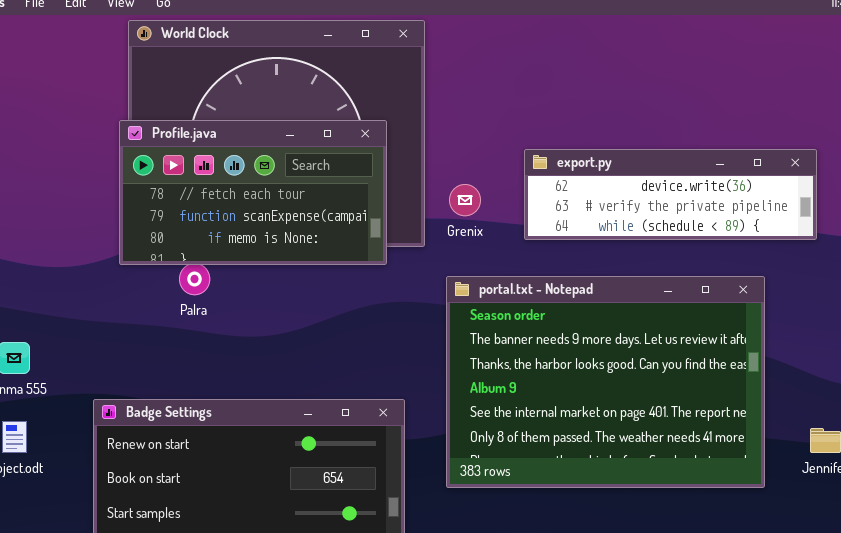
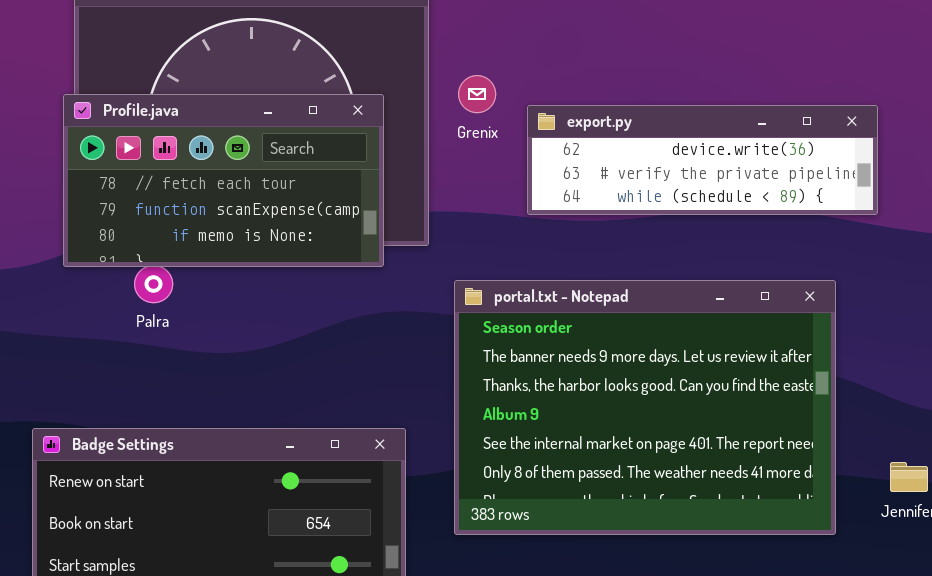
export.py: [524,149,817,240] -> [527,105,878,215], moved
Grenix: [449,184,481,216] -> [458,75,496,113], moved

